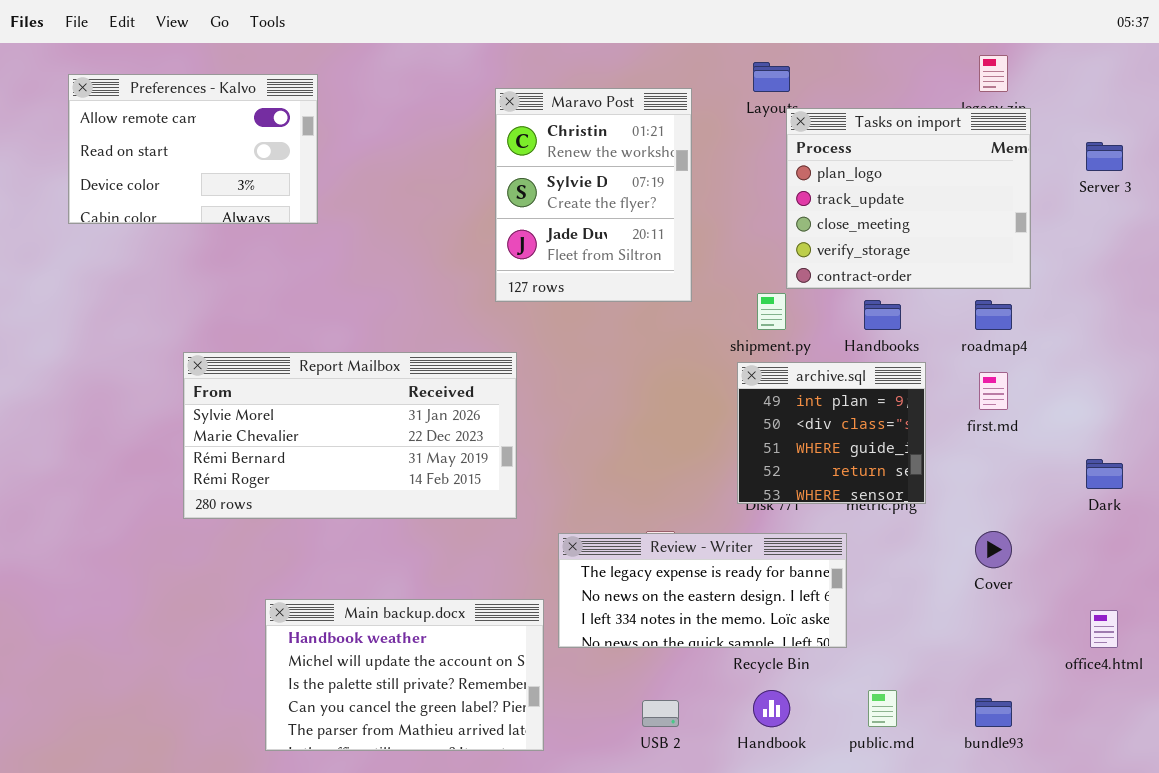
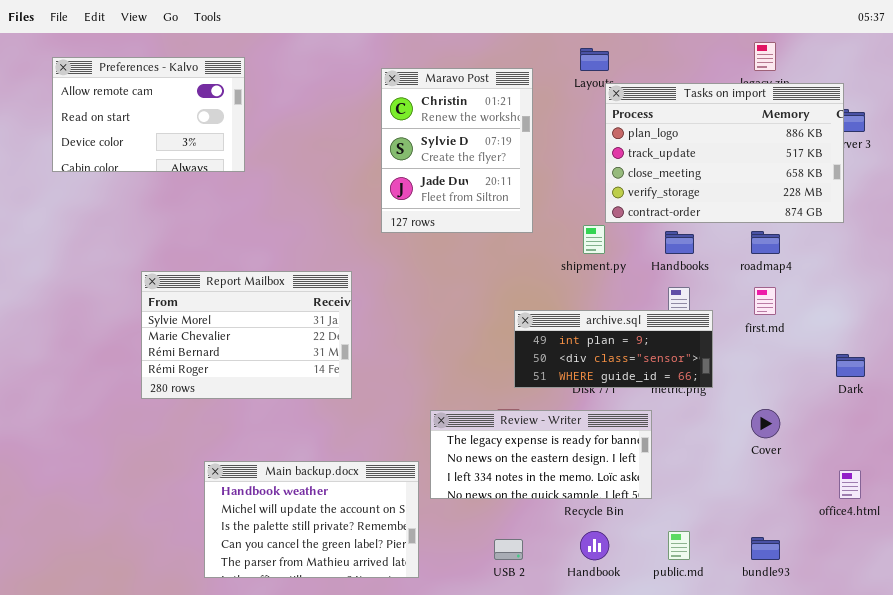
Tasks on import: [786,108,1031,289] -> [605,83,844,223], resized
Report Mailbox: [183,352,517,519] -> [141,271,352,399], resized
archive.sql: [737,362,926,504] -> [514,310,713,388], resized

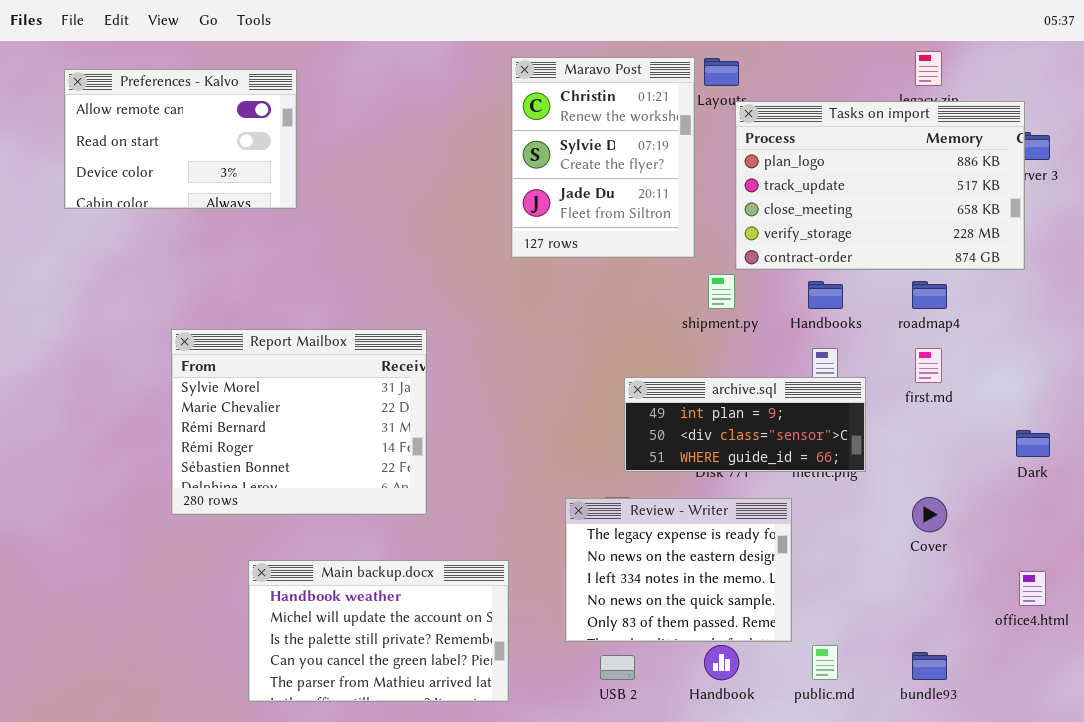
Maravo Post: [381,68,533,233] -> [511,57,695,258], moved
Report Mailbox: [141,271,352,399] -> [171,329,427,515], resized
Review - Writer: [430,410,652,499] -> [565,498,792,642], resized

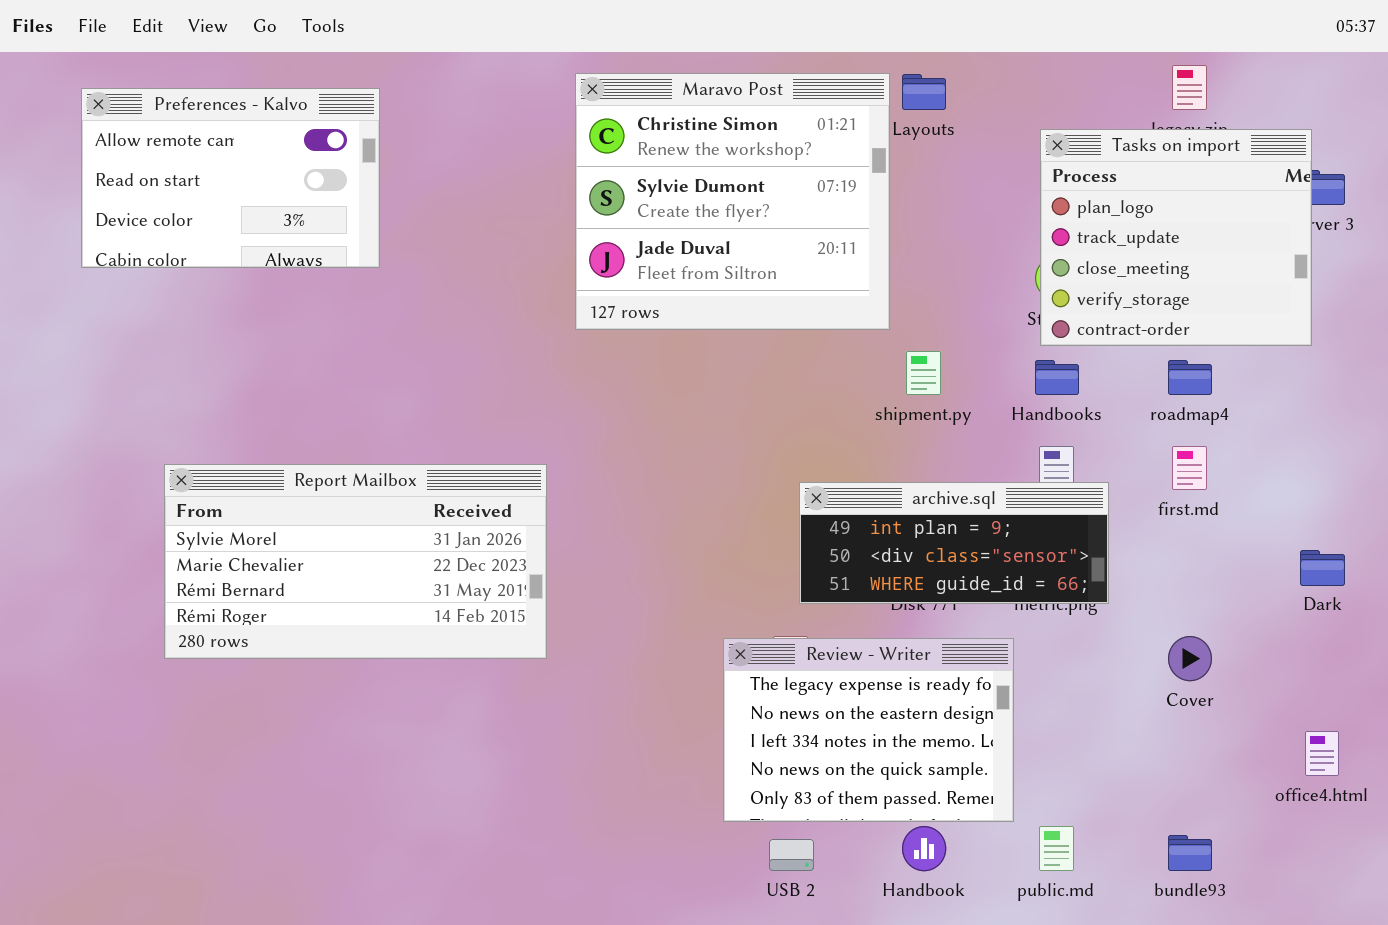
Maravo Post: [511,57,695,258] -> [575,73,890,330], resized
Tasks on import: [735,101,1025,270] -> [1040,129,1312,346], resized
Report Mailbox: [171,329,427,515] -> [164,464,547,659], resized
Main backup.docx: [248,560,509,702] -> none, closed

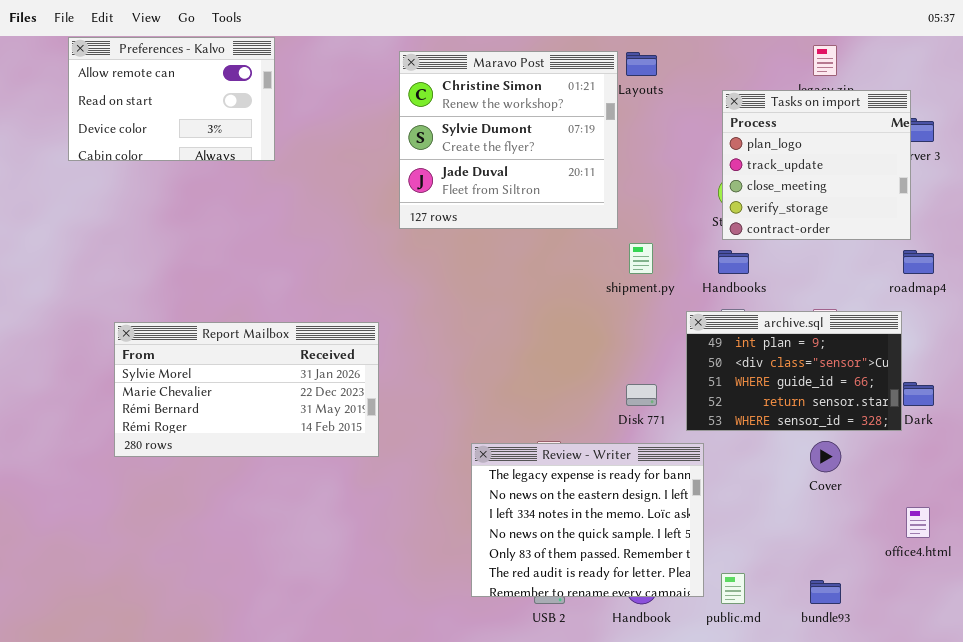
Preferences - Kalvo: [81,88,380,268] -> [68,37,275,161], moved
roadmap4: [1168,360,1212,395] -> [903,250,934,274], moved
archive.sql: [799,482,1109,604] -> [686,311,902,431], moved, resized
Review - Writer: [723,638,1014,822] -> [471,443,704,597], resized

